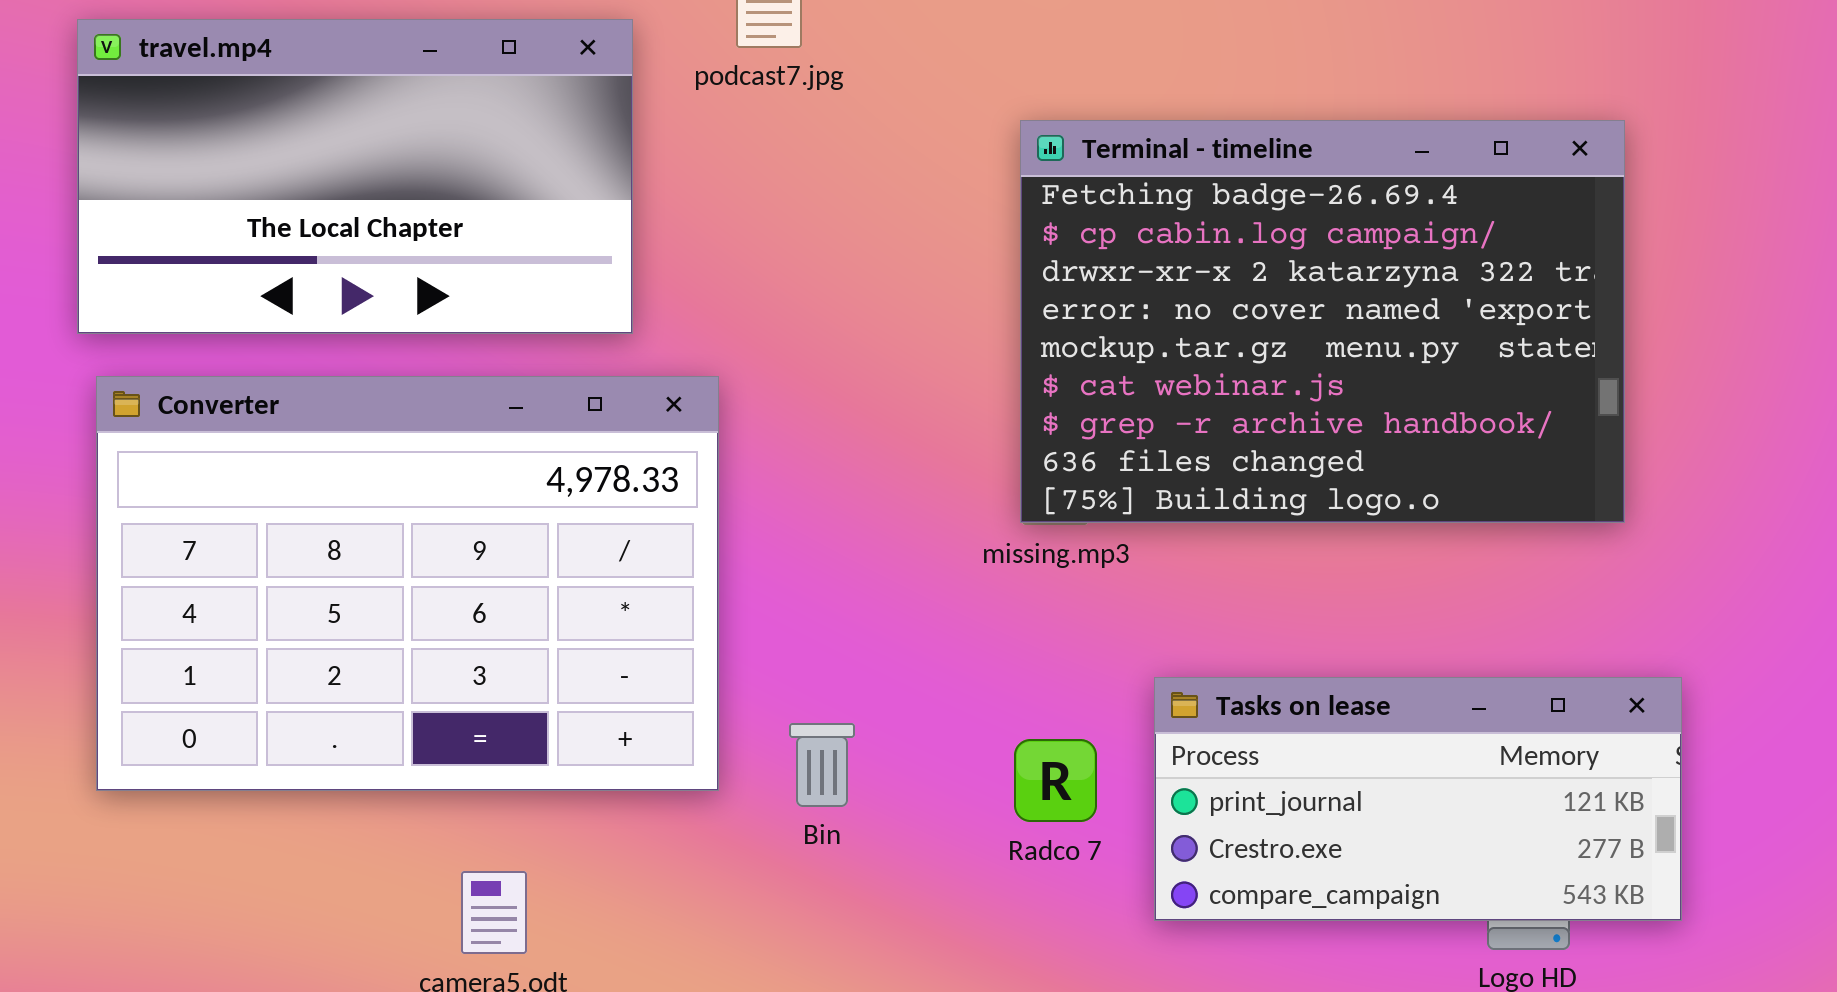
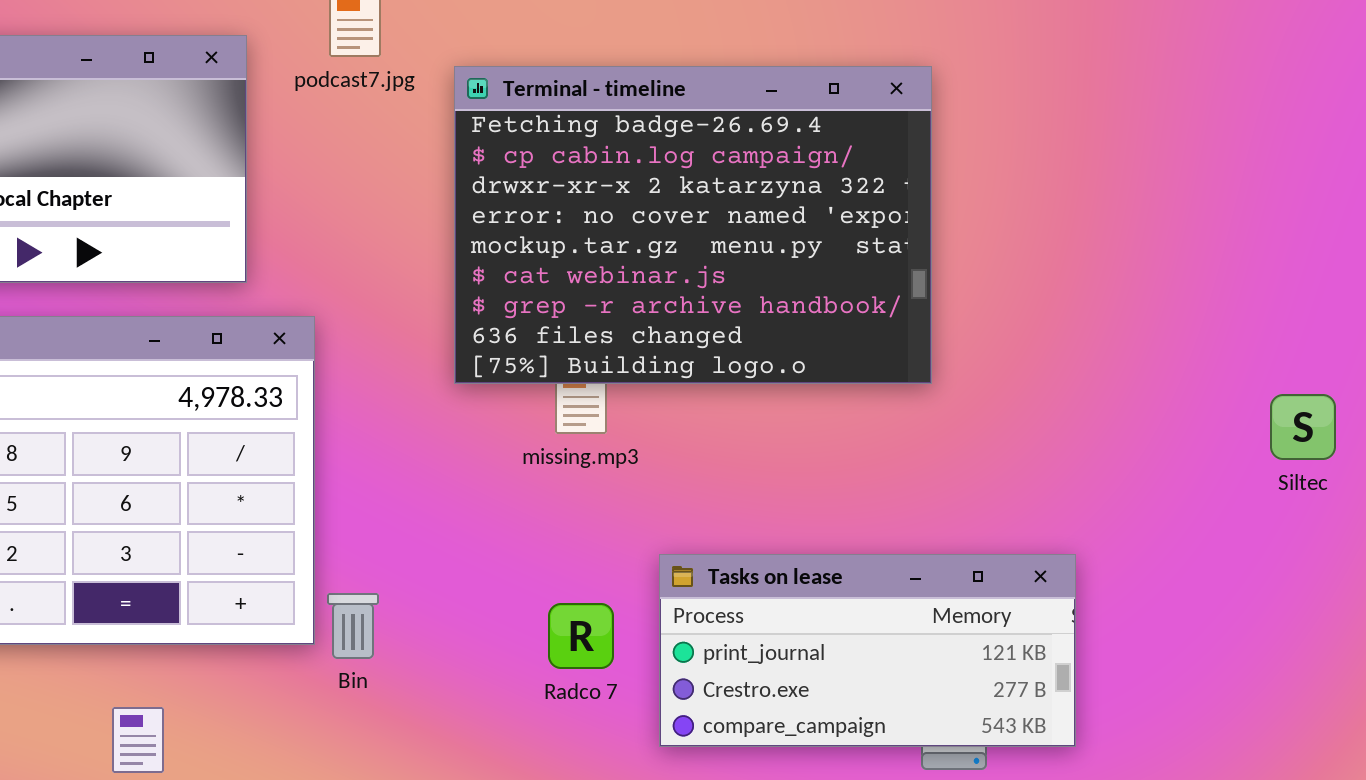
Terminal - timeline: [1020,120,1625,523] -> [454,66,932,384], moved
Bin: [789,723,855,807] -> [327,593,379,659], moved

